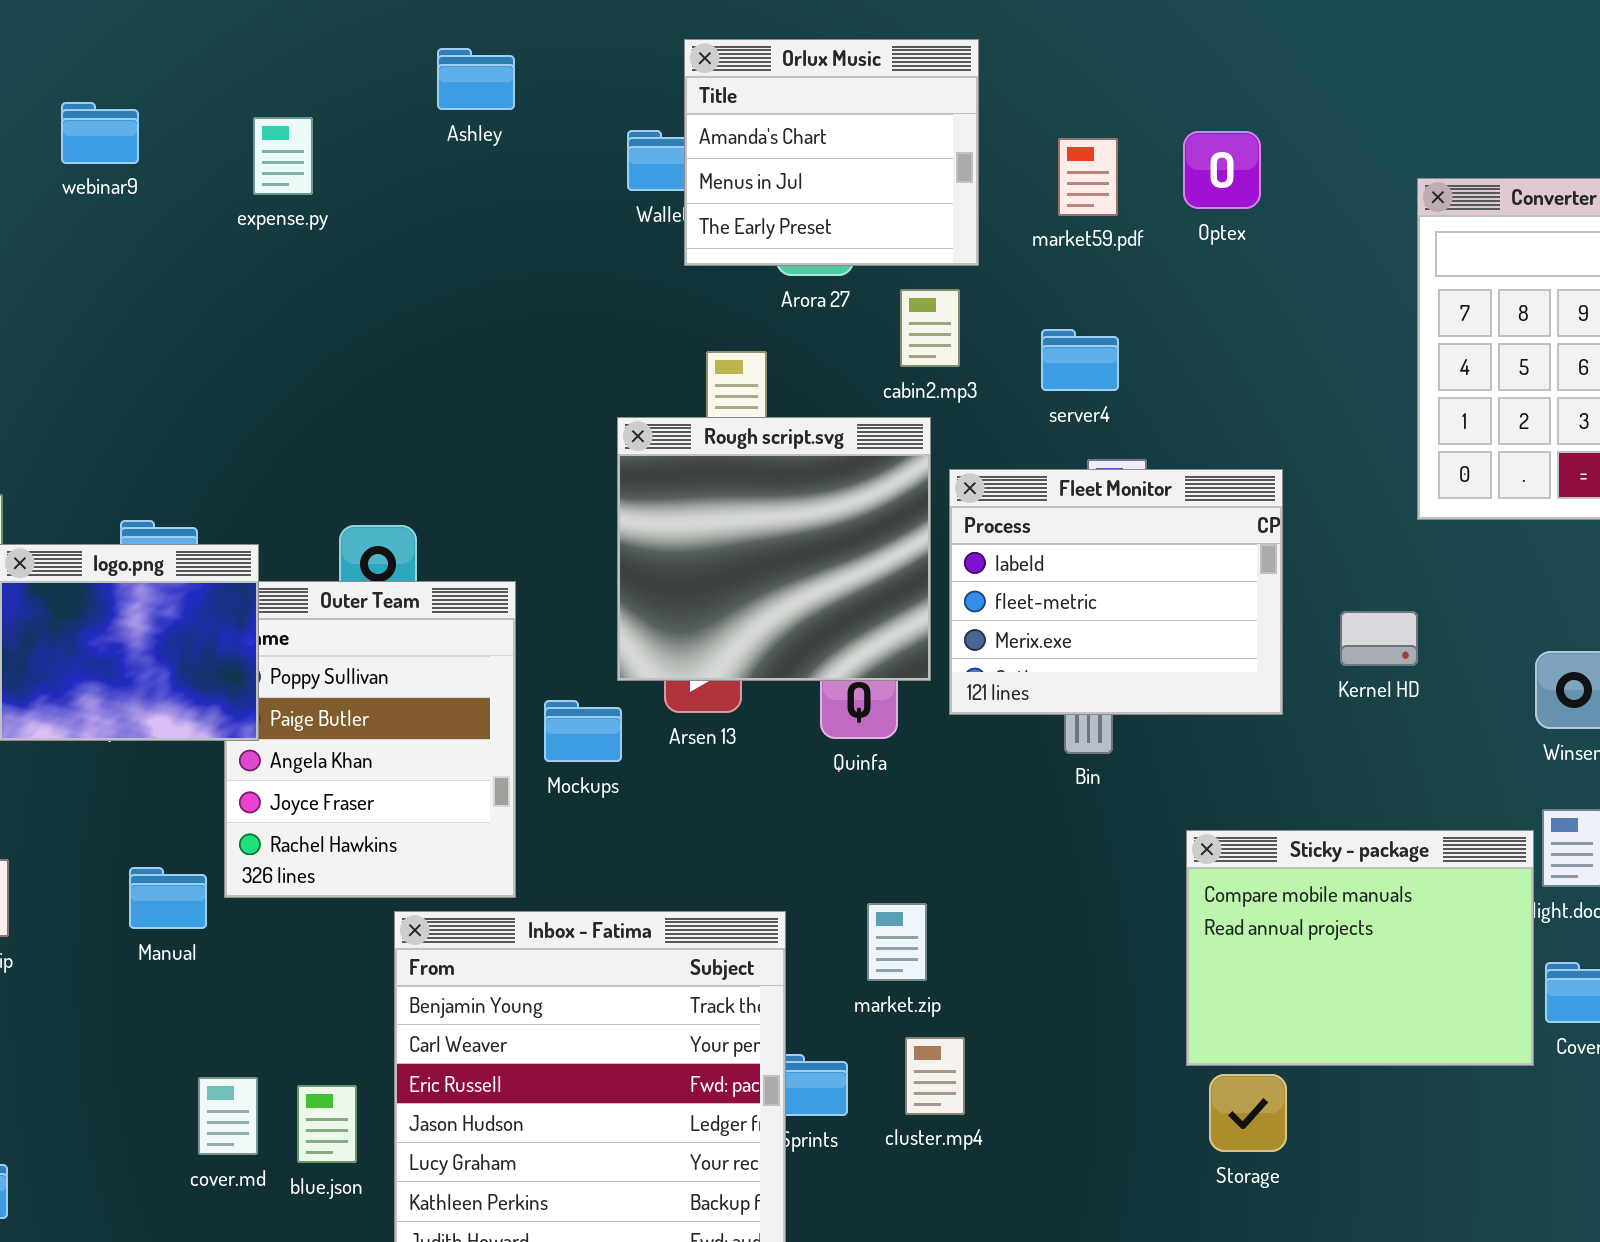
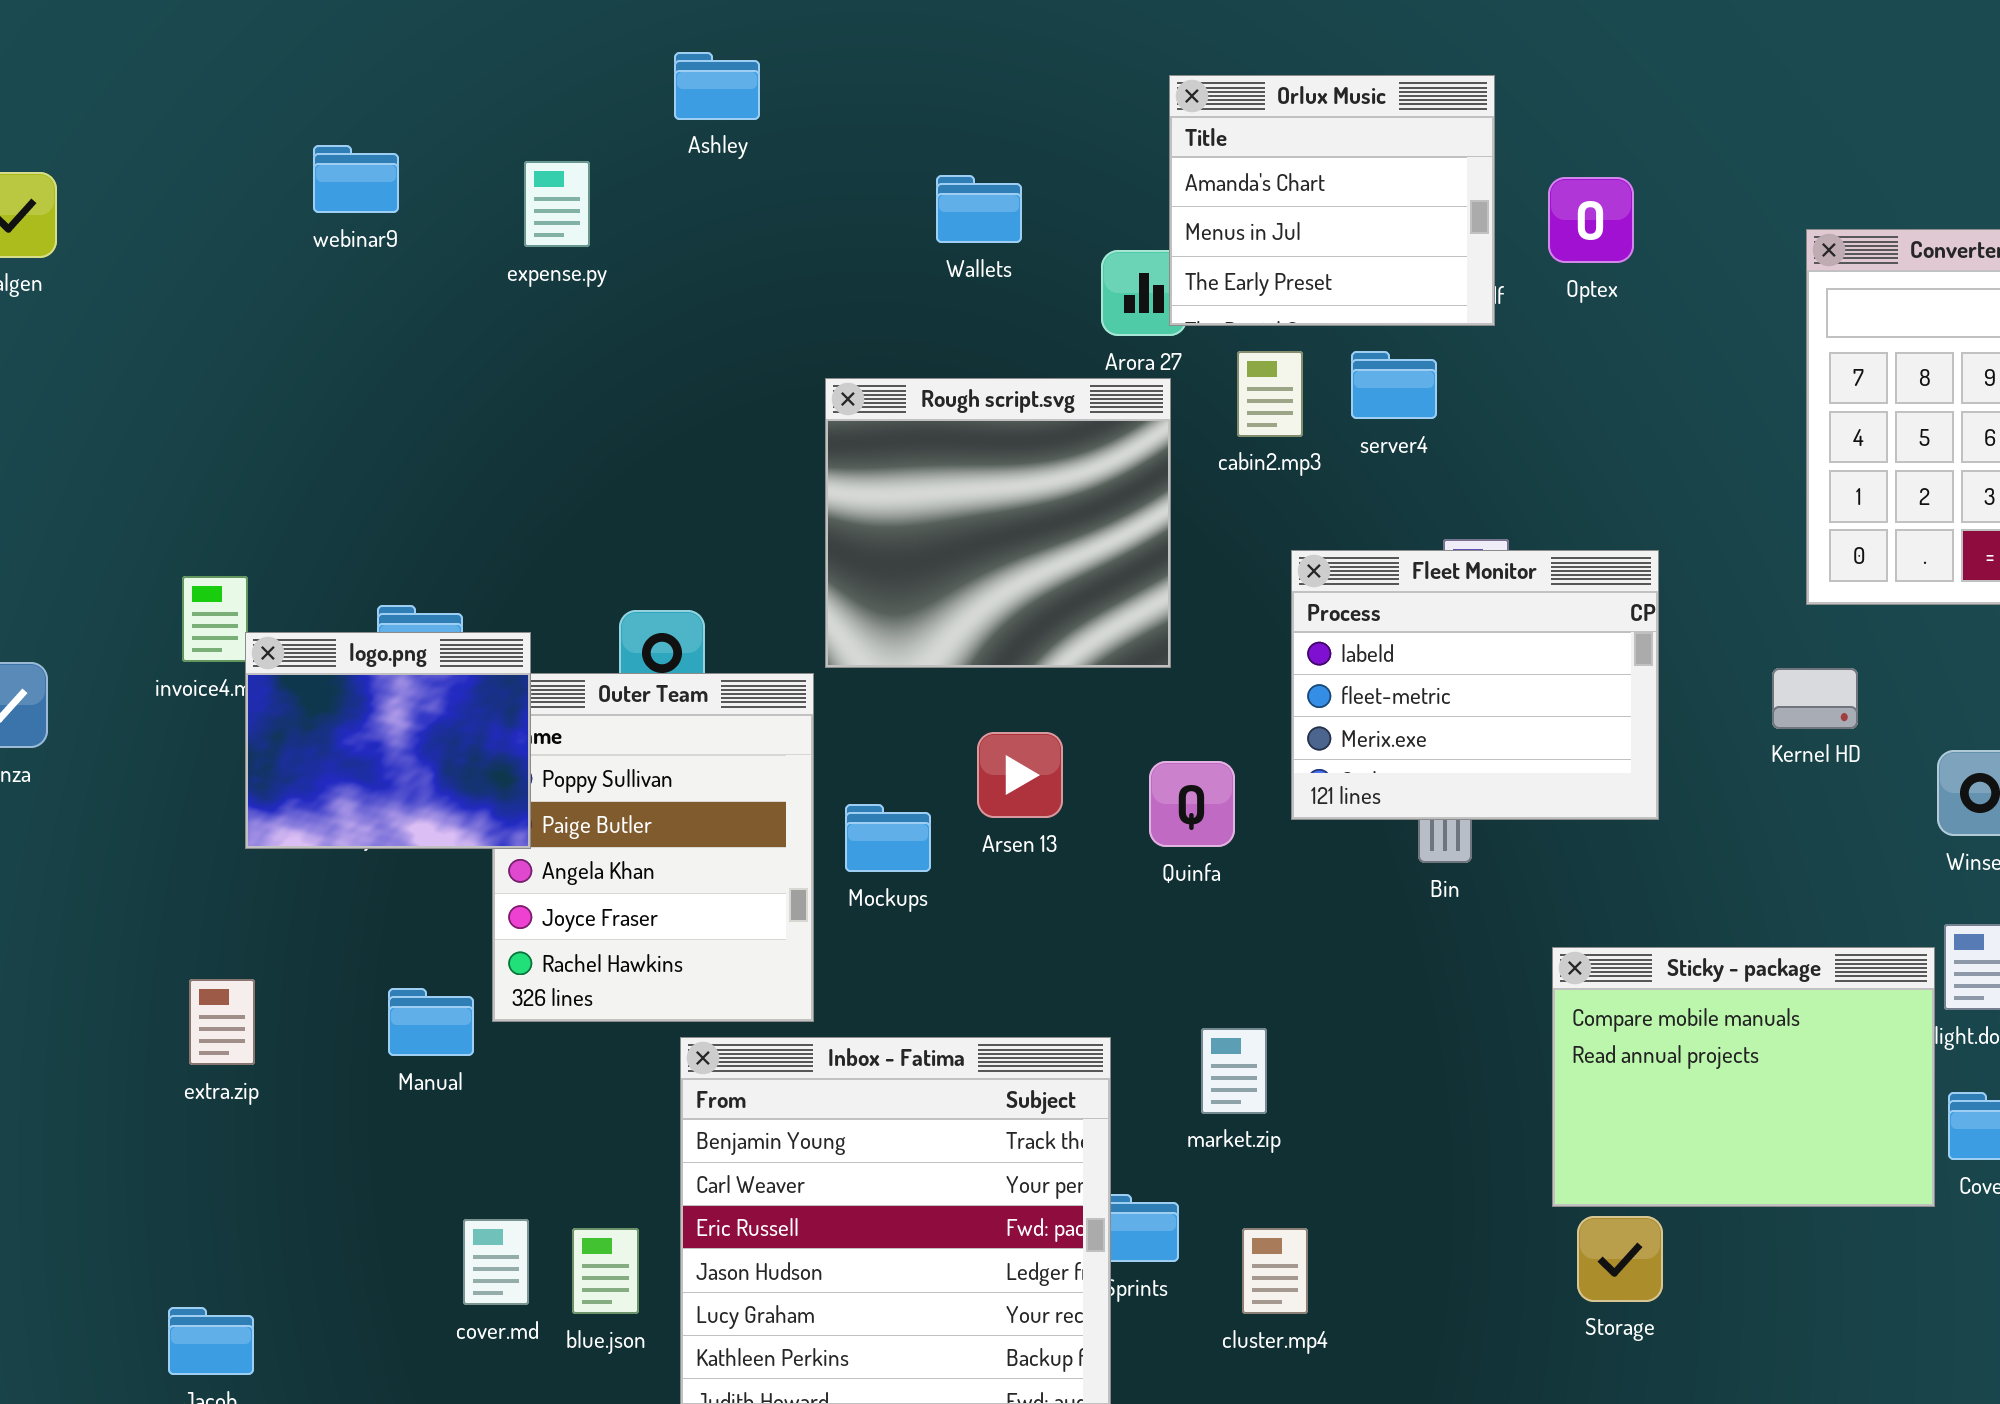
Orlux Music: [684,39,979,266] -> [1169,75,1495,326], moved
Ashley: [437,48,515,110] -> [674,52,760,120], moved
server4: [1041,329,1119,391] -> [1351,351,1437,419], moved
Rough script.svg: [617,417,931,681] -> [825,378,1171,668], moved
Kernel HD: [1340,611,1418,666] -> [1772,668,1858,729], moved
cluster.mp4: [905,1037,965,1115] -> [1242,1228,1308,1314], moved

